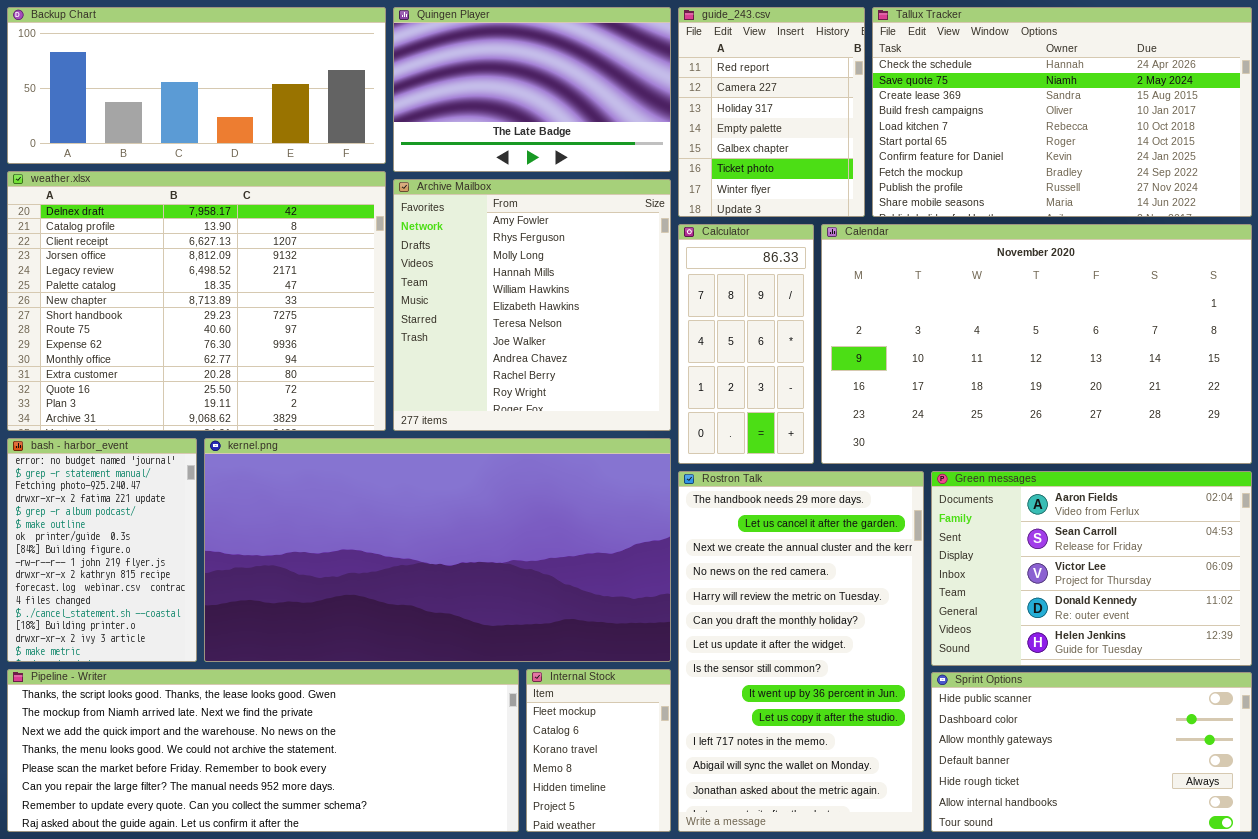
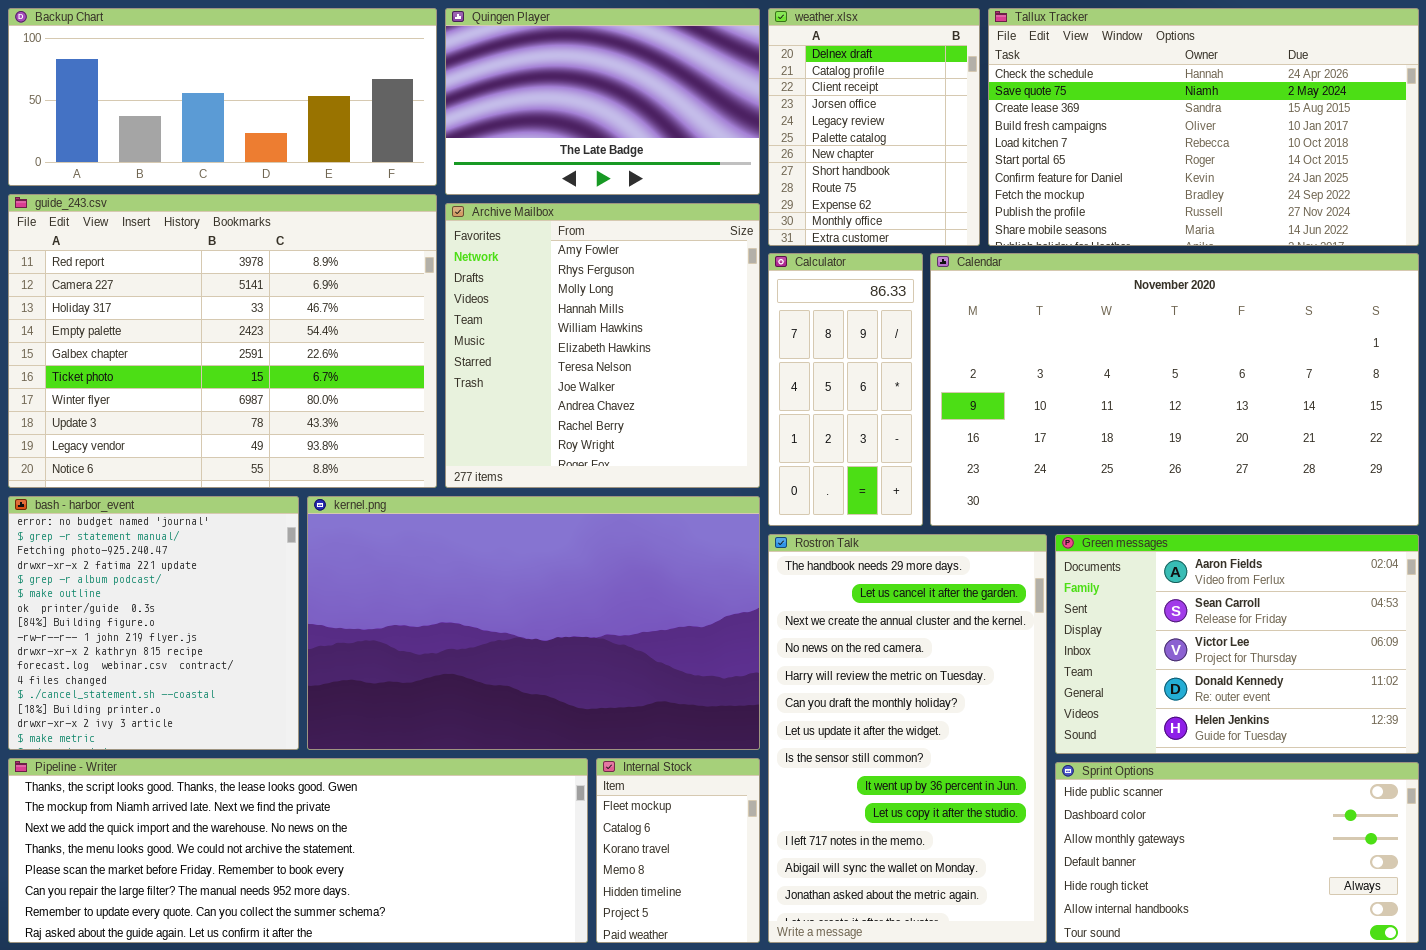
guide_243.csv: [678,7,865,217] -> [8,194,437,488], moved, resized
weather.xlsx: [7,171,386,431] -> [768,8,980,246], moved, resized
bash - harbor_event: [7,438,197,662] -> [8,496,299,750], resized
kernel.png: [204,438,671,662] -> [307,496,760,750], resized

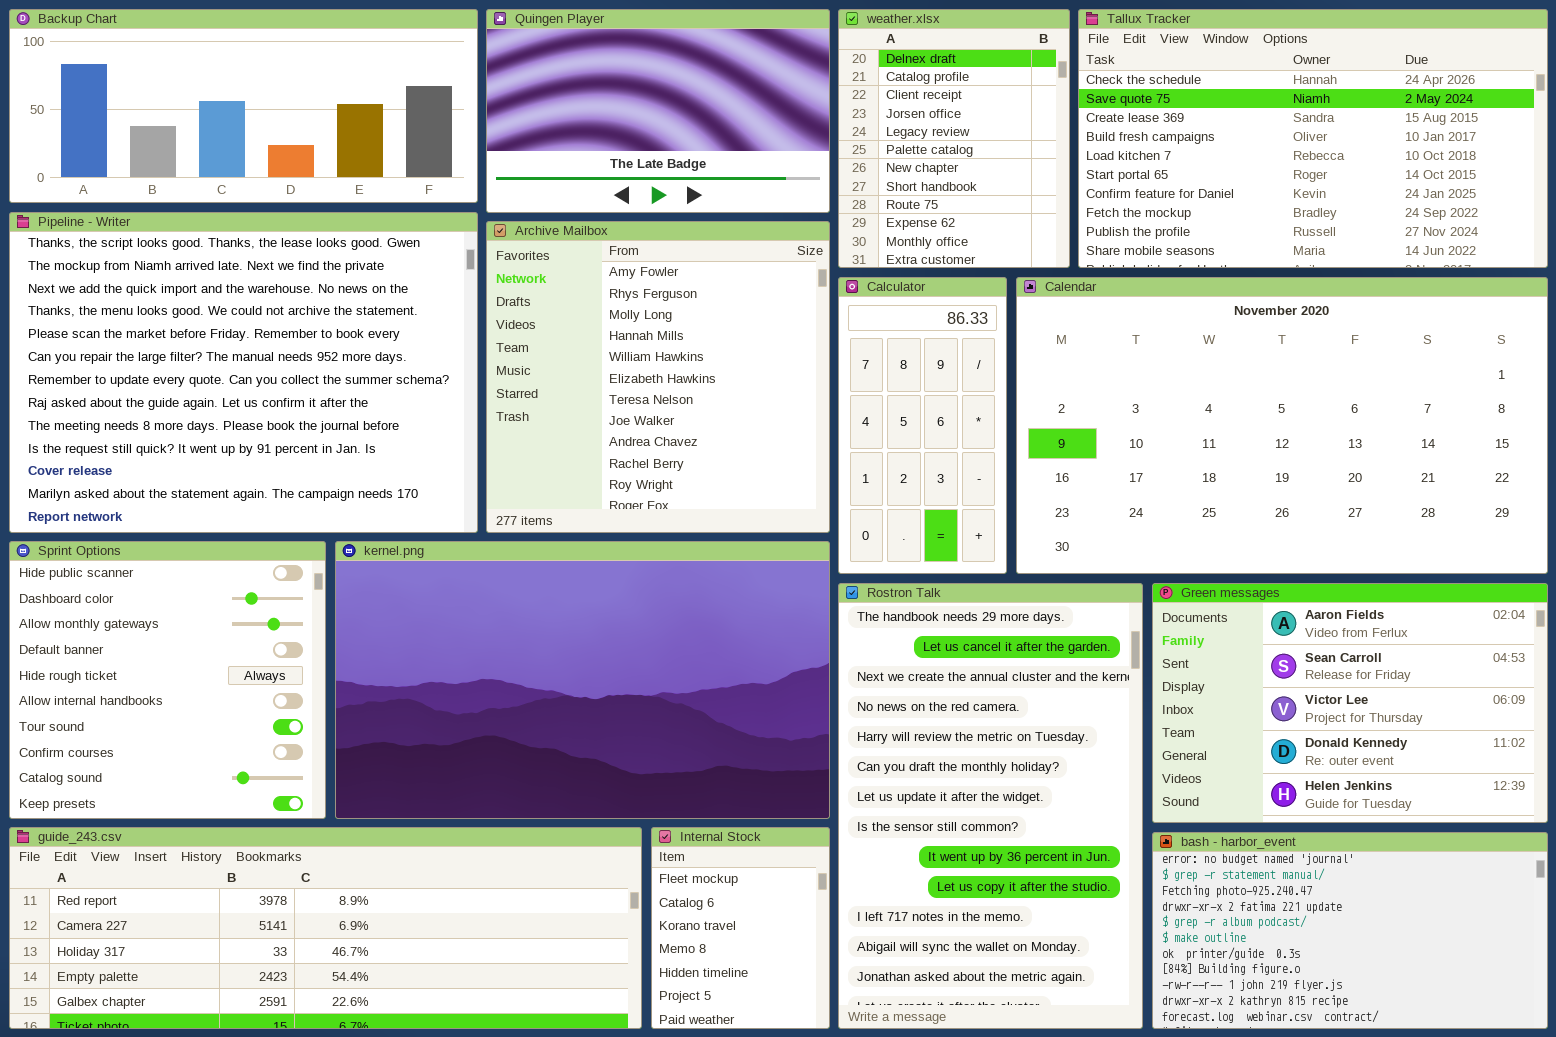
guide_243.csv: [8,194,437,488] -> [9,827,642,1029], moved, resized
bash - harbor_event: [8,496,299,750] -> [1152,832,1548,1029], moved, resized
Pipeline - Writer: [8,758,588,943] -> [9,212,478,533], moved, resized
Sprint Options: [1055,762,1419,943] -> [9,541,326,819], moved, resized

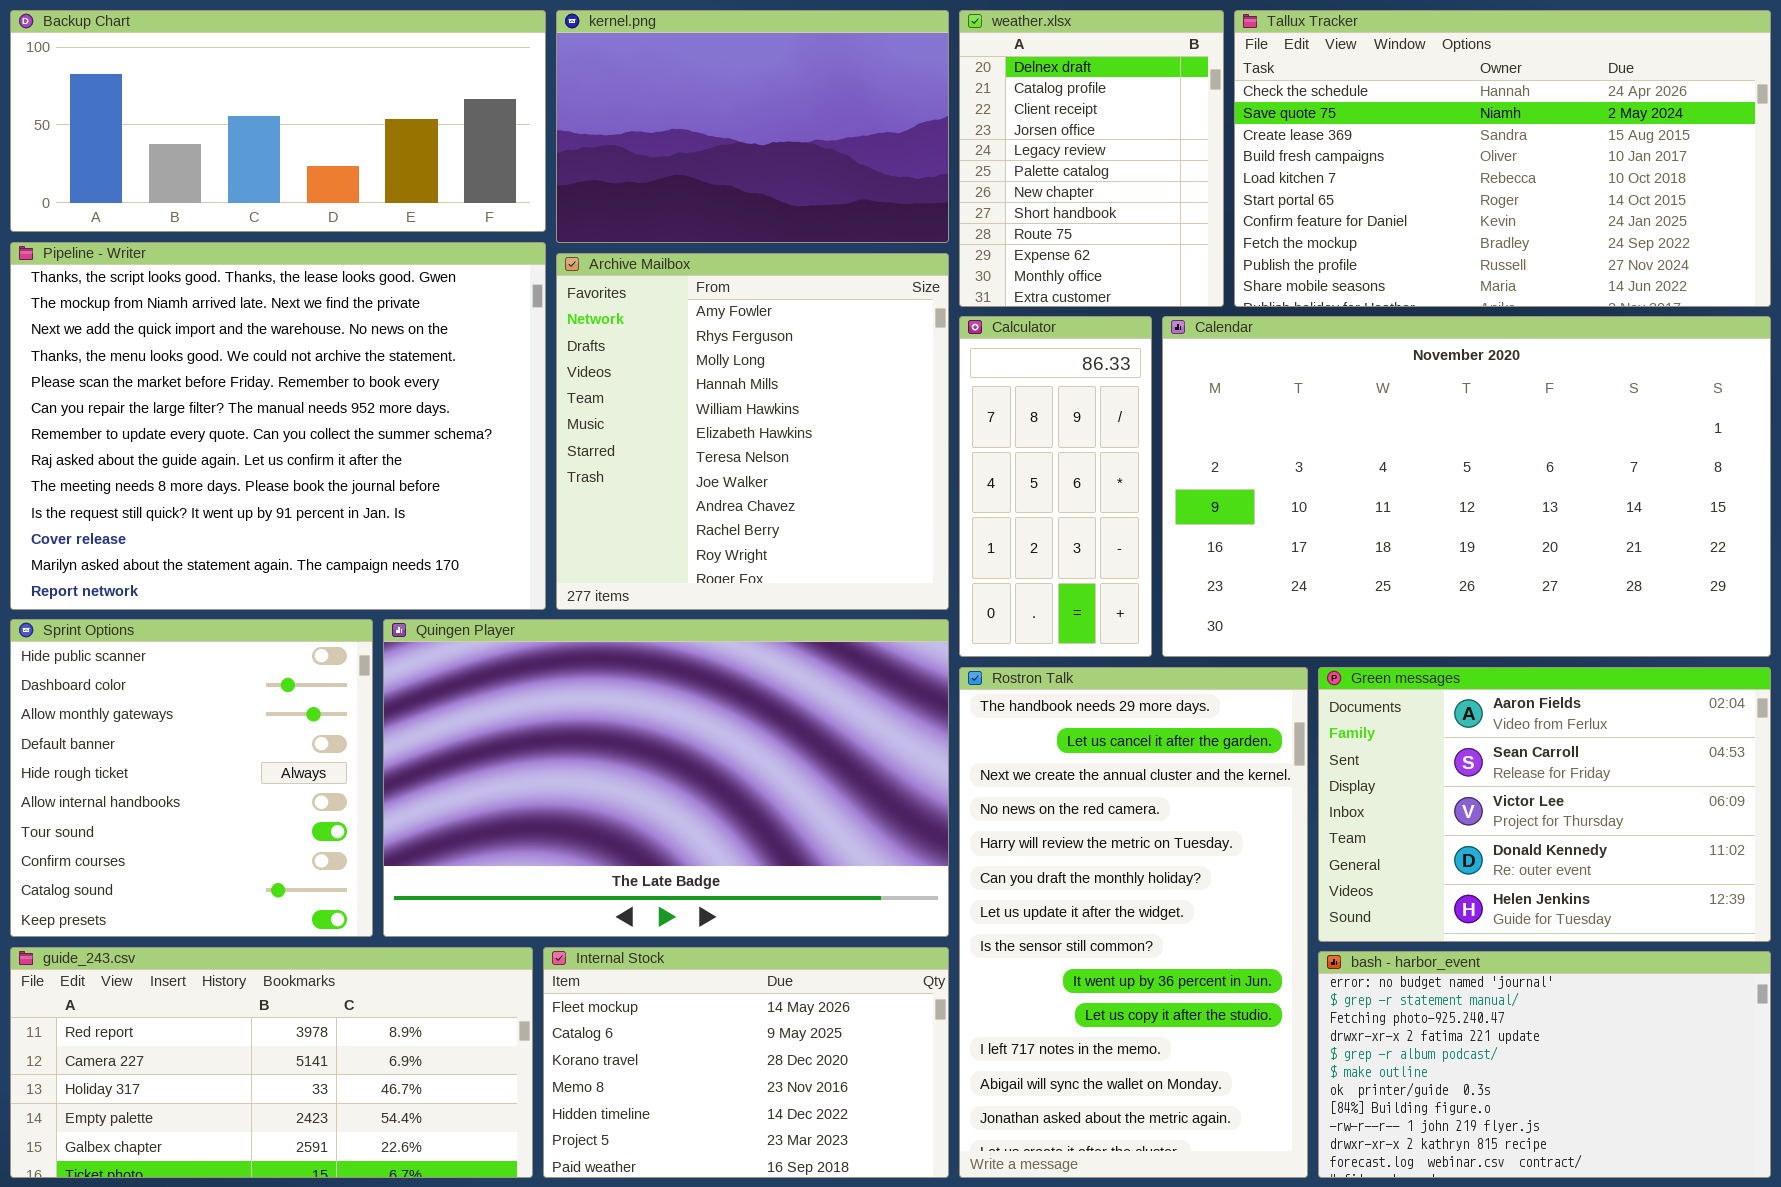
Quingen Player: [486,9,830,213] -> [383,619,949,937], moved, resized
kernel.png: [335,541,830,819] -> [556,10,949,243], moved, resized
guide_243.csv: [9,827,642,1029] -> [10,947,533,1178], resized
Internal Stock: [651,827,830,1029] -> [543,947,949,1178], resized

